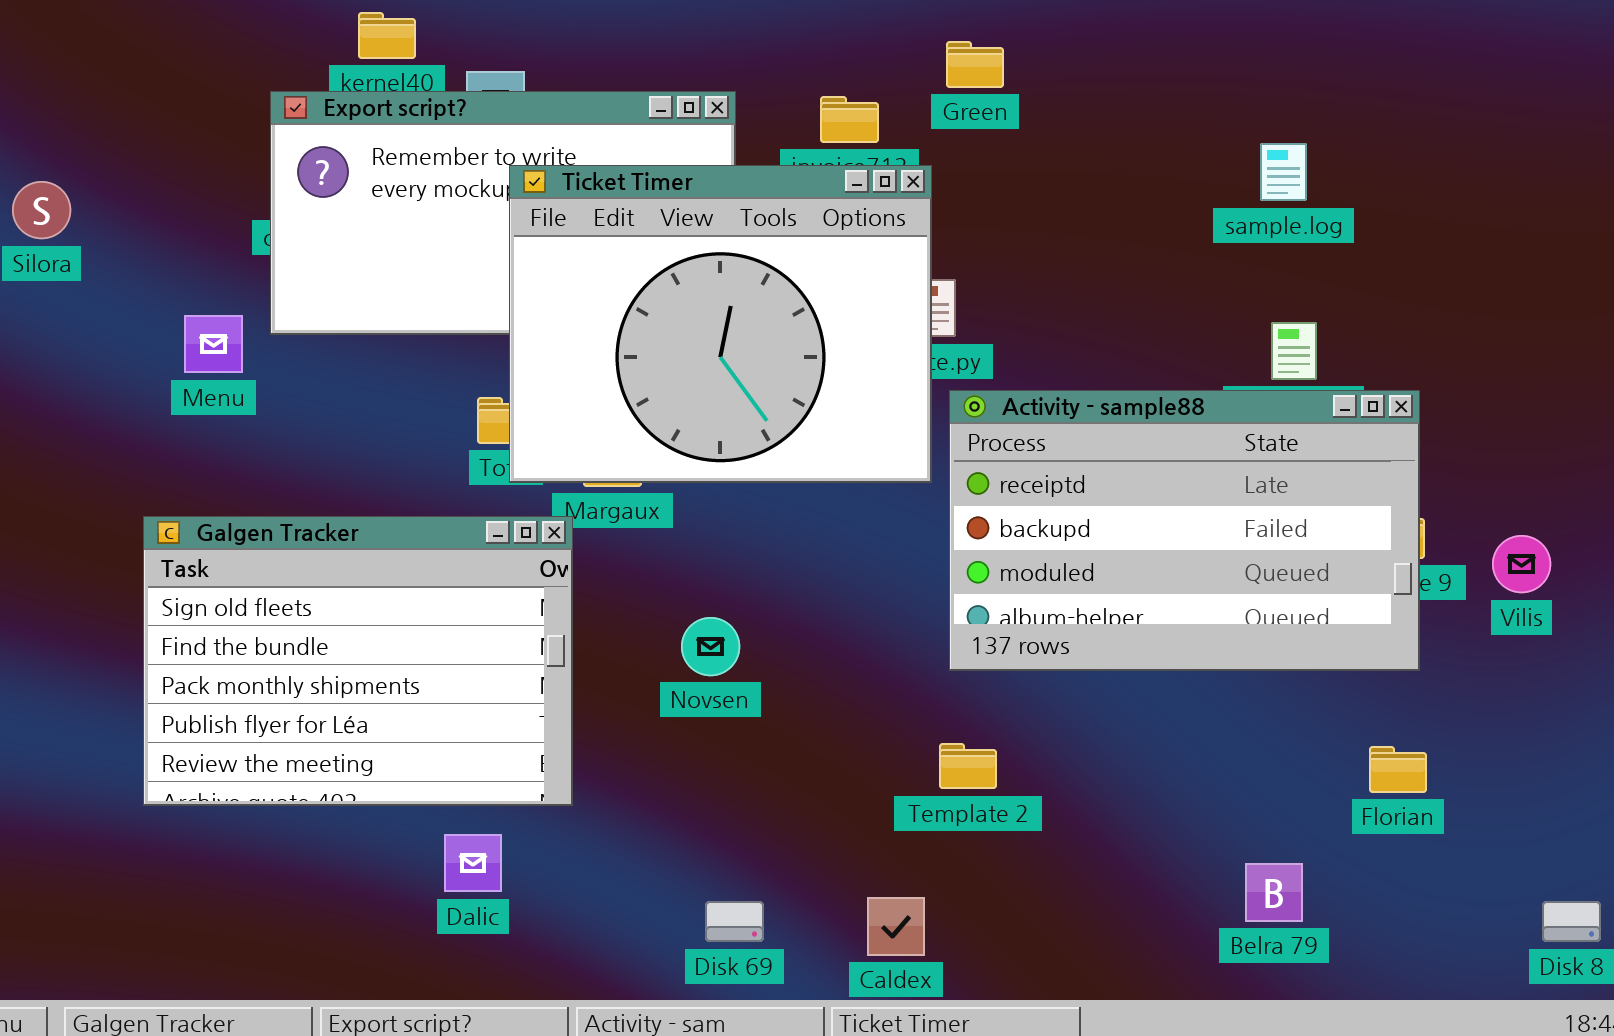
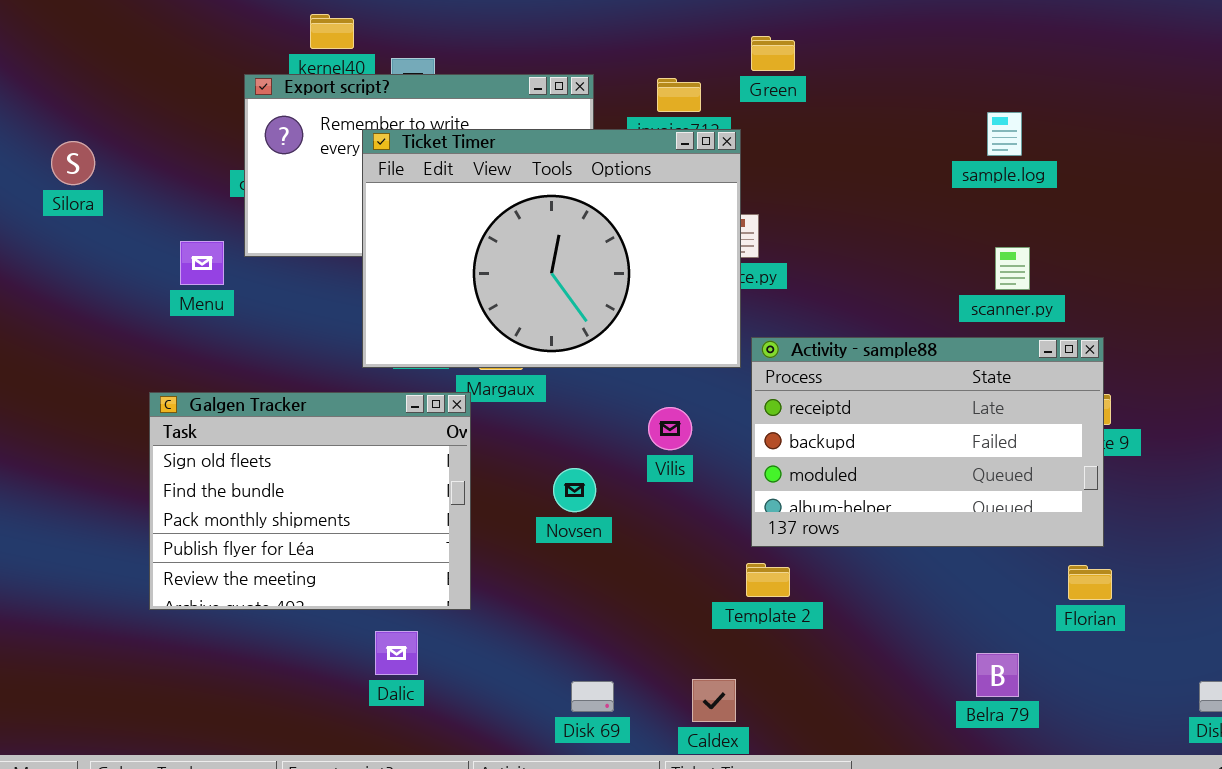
Ticket Timer: [509,165,932,483] -> [362,129,741,368], resized
Activity - sample88: [949,390,1420,671] -> [751,337,1104,547], moved
Vilis: [1492,535,1551,593] -> [648,407,692,450], moved

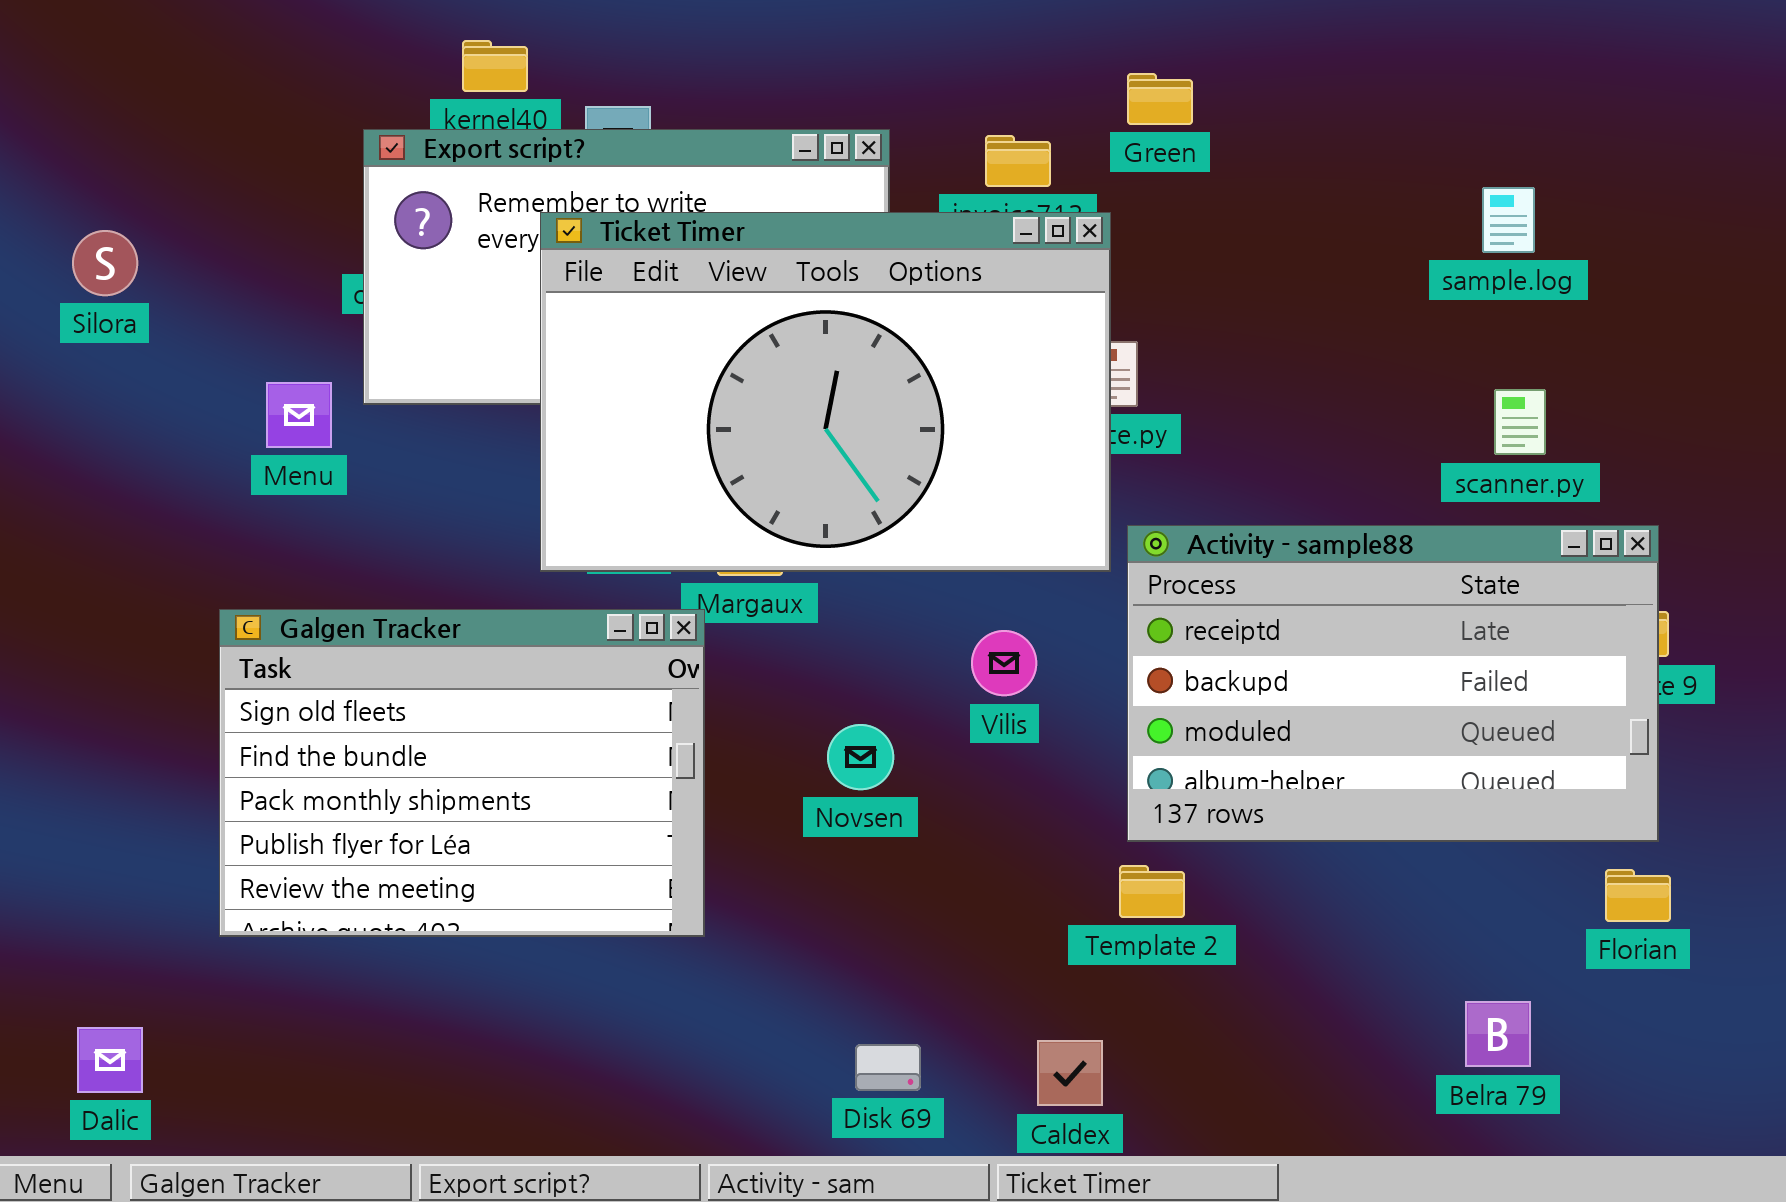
Dalic: [375,631,418,675] -> [77,1027,143,1093], moved

